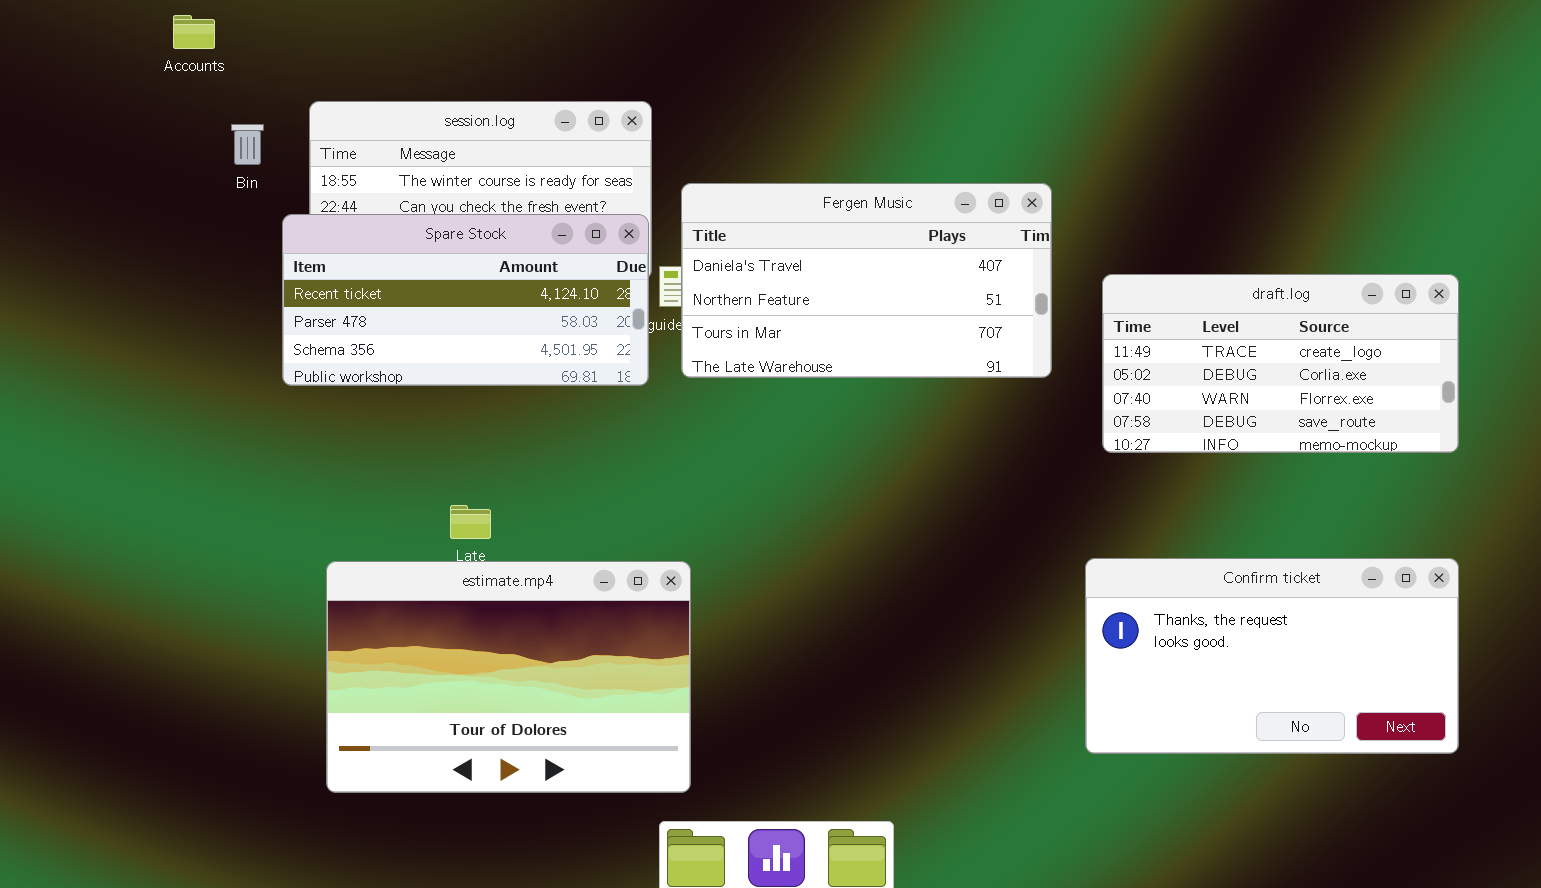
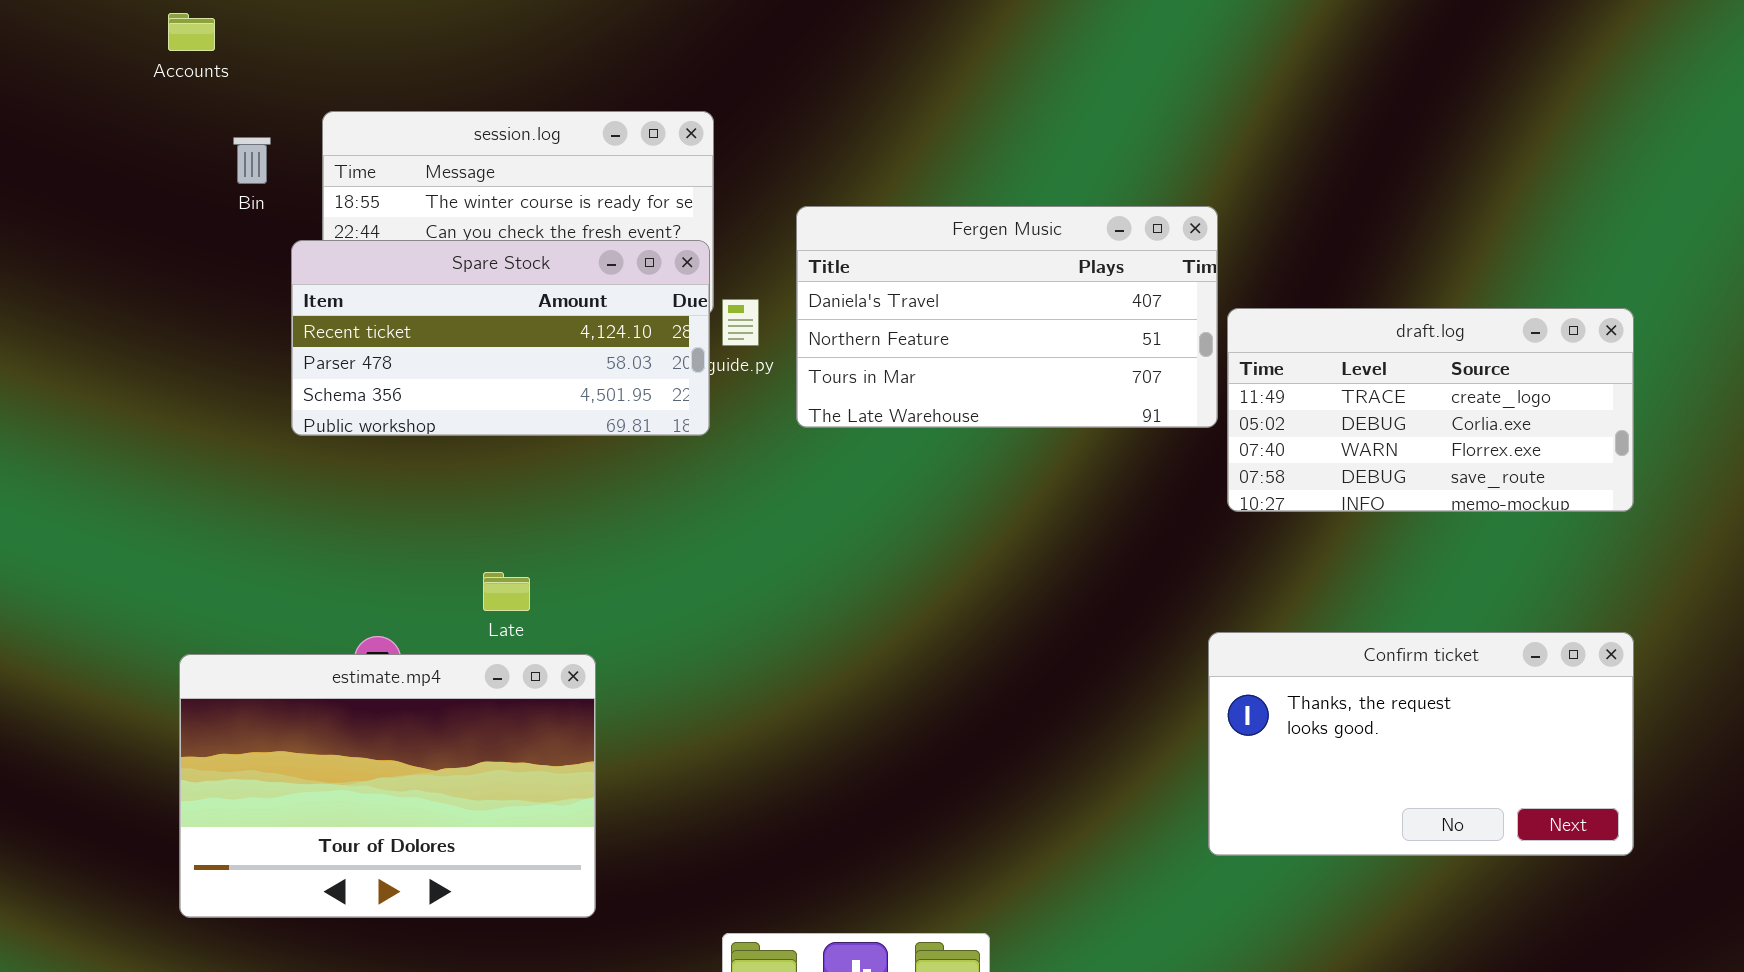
Fergen Music: [681,183,1052,378] -> [796,206,1218,428], moved
estimate.mp4: [326,561,691,793] -> [179,654,596,918], moved

